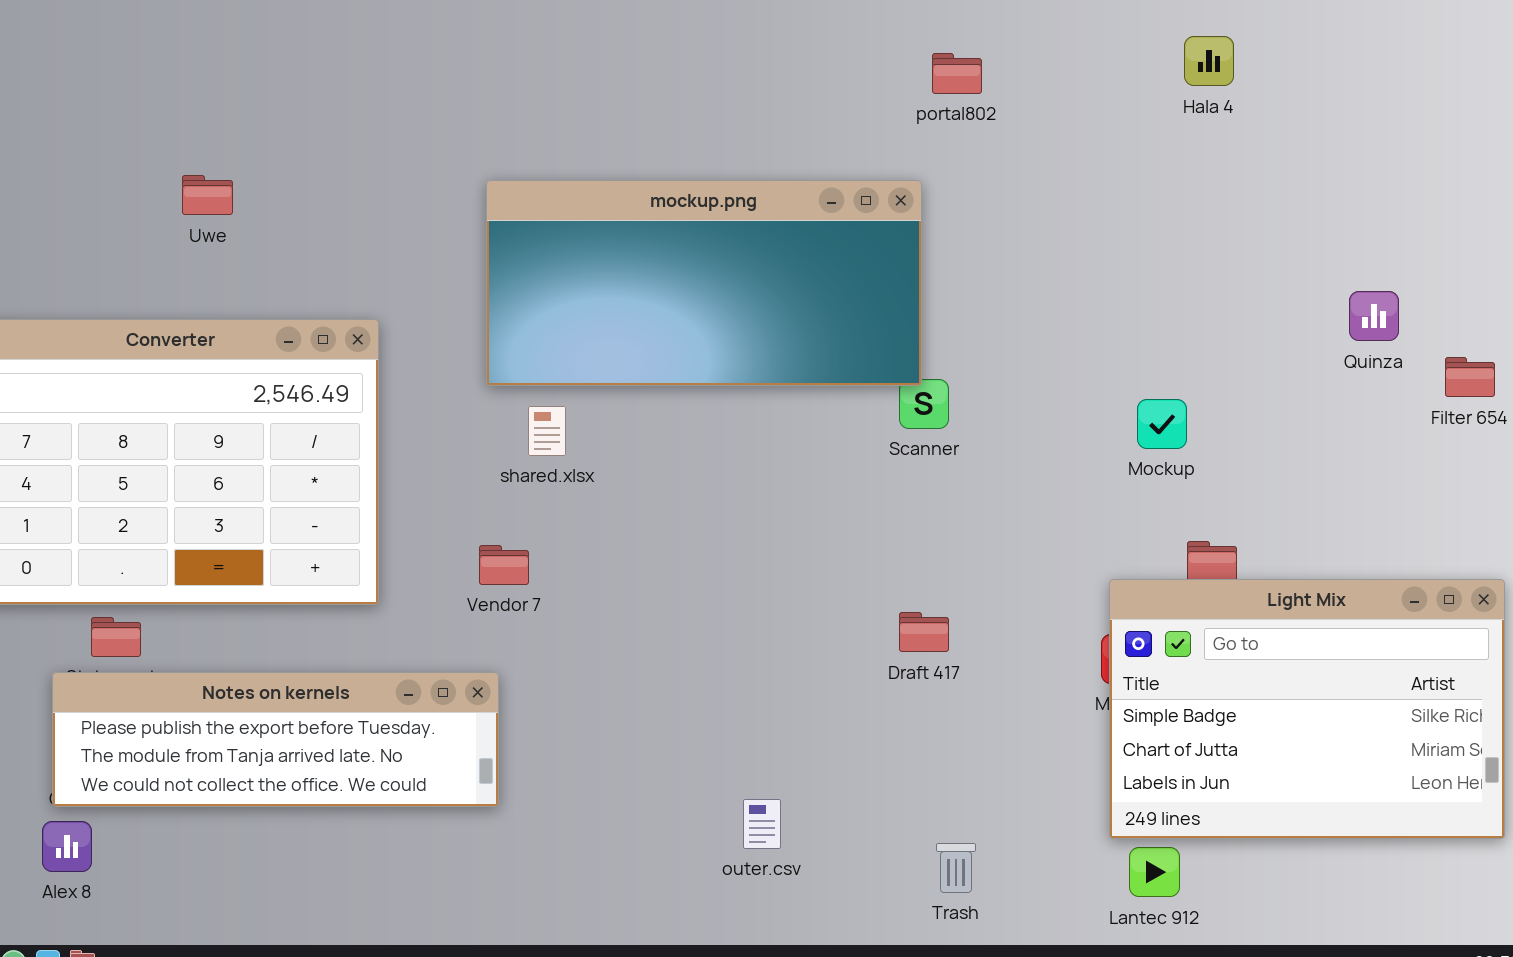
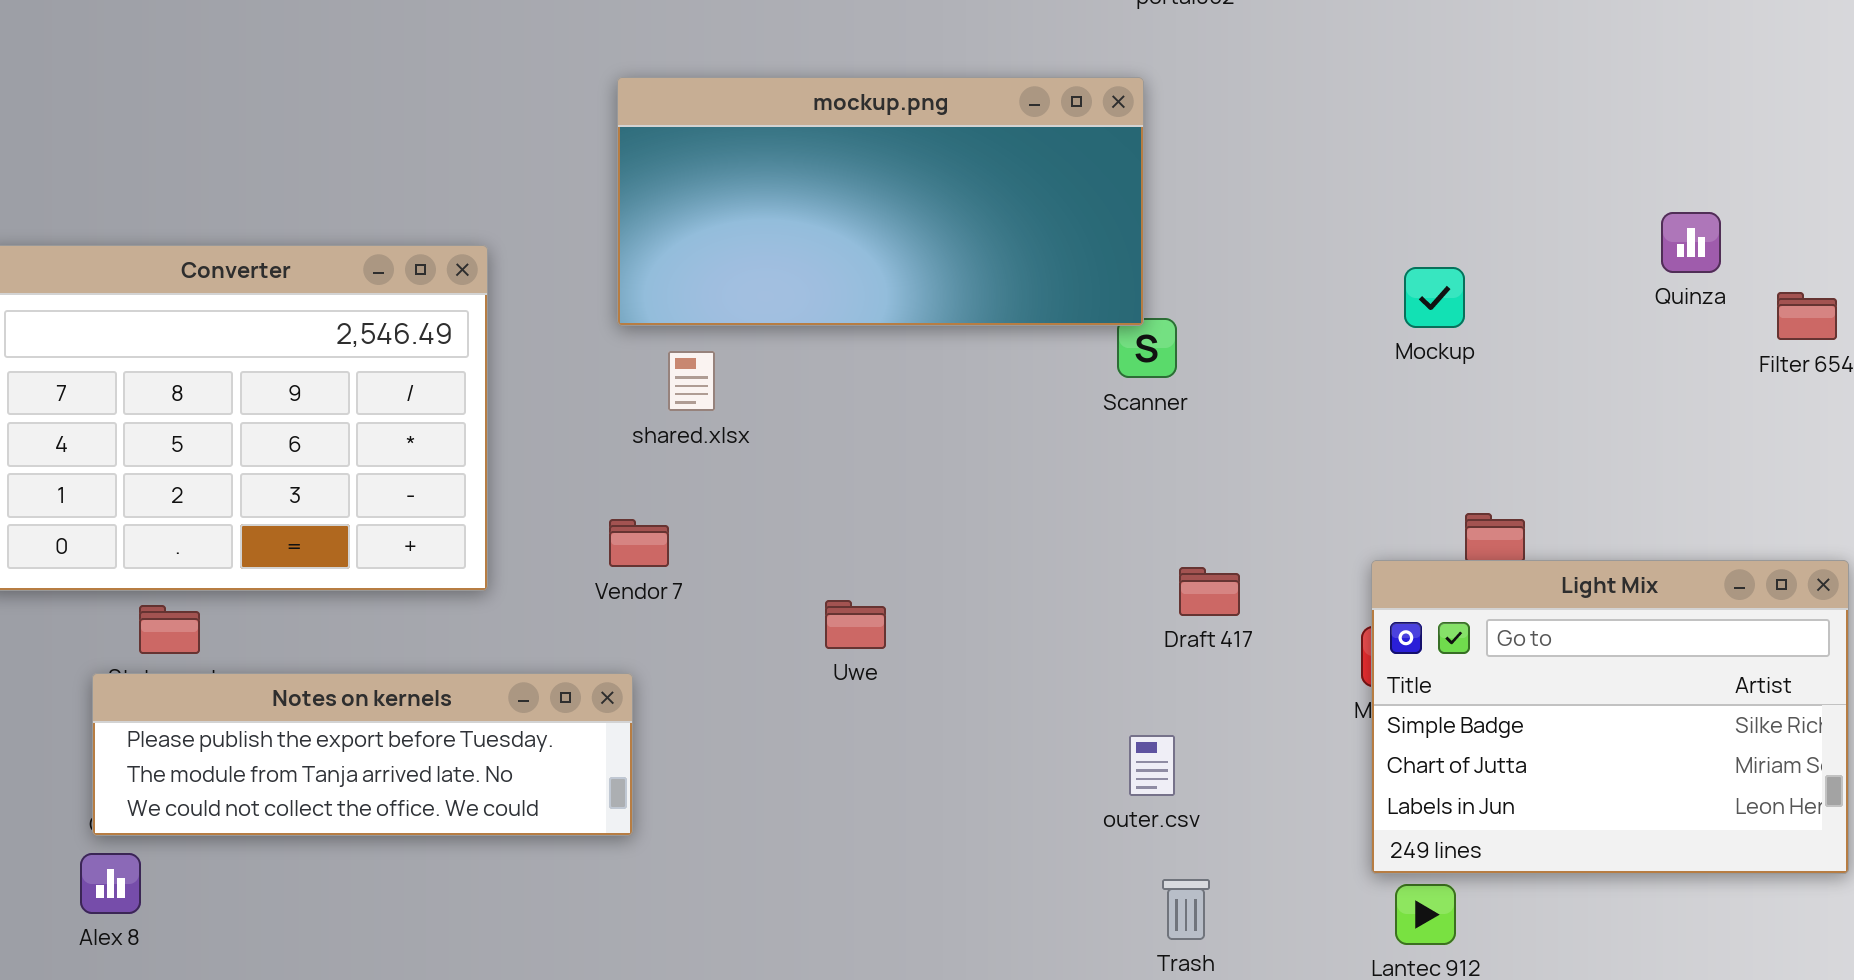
Uwe: [182,175,233,215] -> [825,600,886,649], moved
Mockup: [1137,399,1187,449] -> [1404,267,1465,328], moved
Draft 417: [899,612,949,652] -> [1179,567,1240,616], moved
outer.csv: [743,799,781,849] -> [1129,735,1175,796], moved

